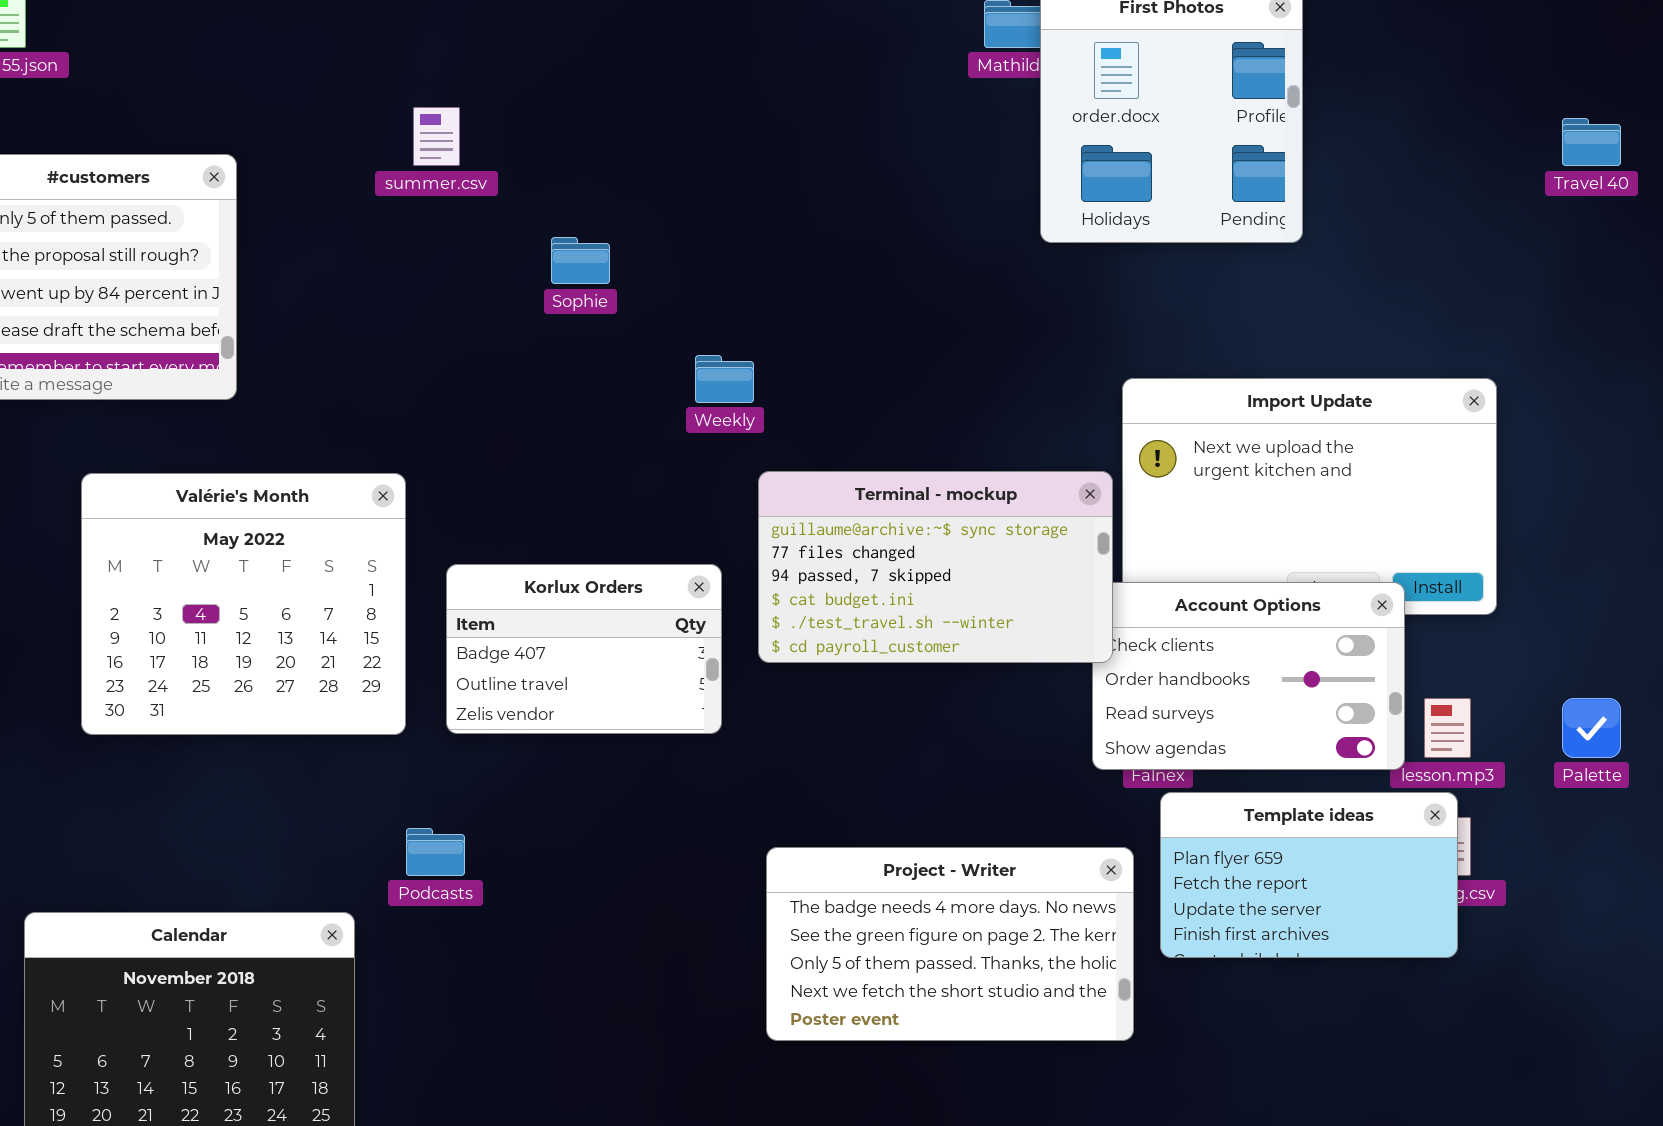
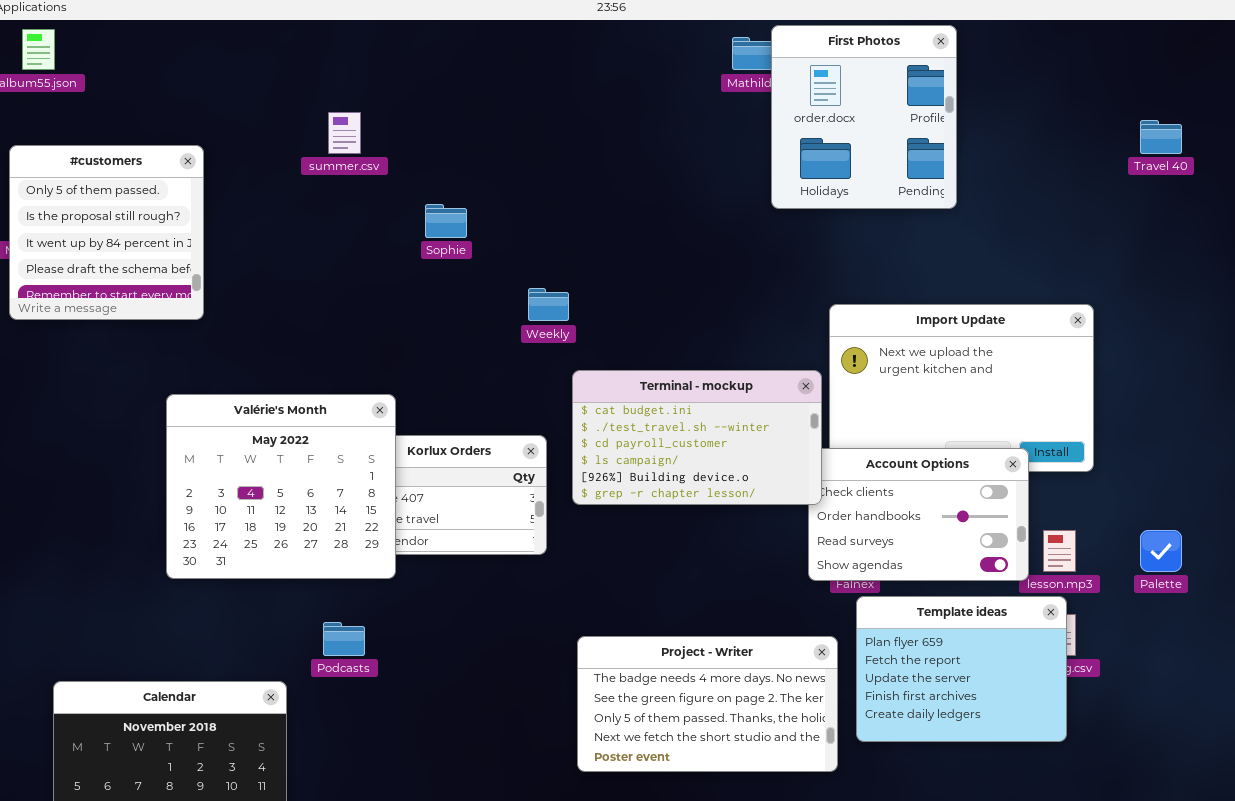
Terminal - mockup: [758,471,1113,663] -> [572,370,822,505], scrolled down 3 rows
Valérie's Month: [81,473,406,735] -> [166,394,396,579], moved
Template ideas: [1160,792,1458,958] -> [856,596,1067,742], resized

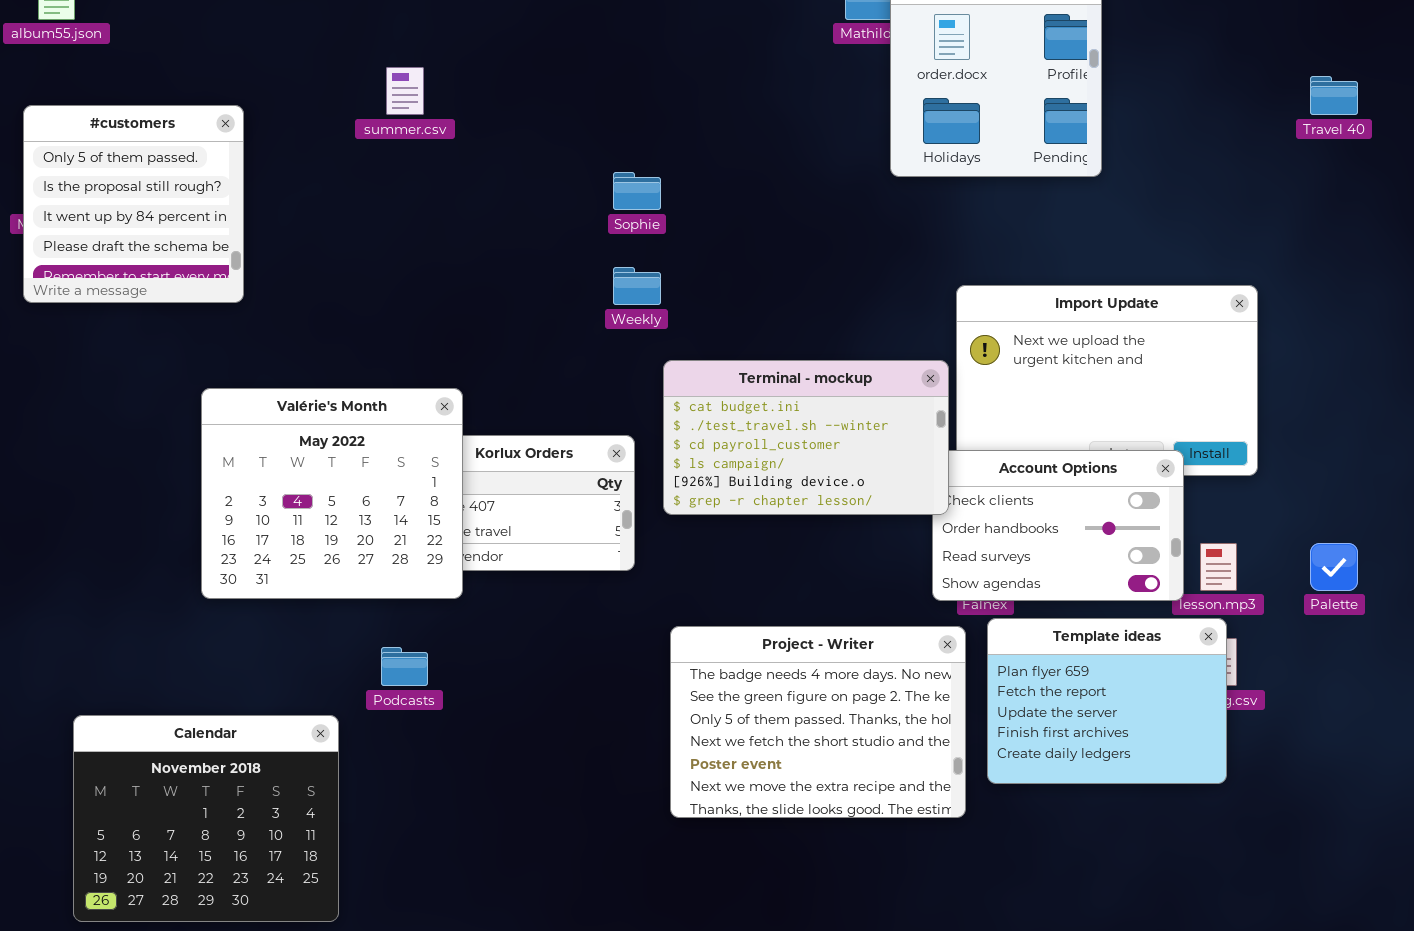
Sophie: [425,204,467,238] -> [613,172,661,210], moved
Project - Writer: [577,636,838,772] -> [670,626,966,818], resized

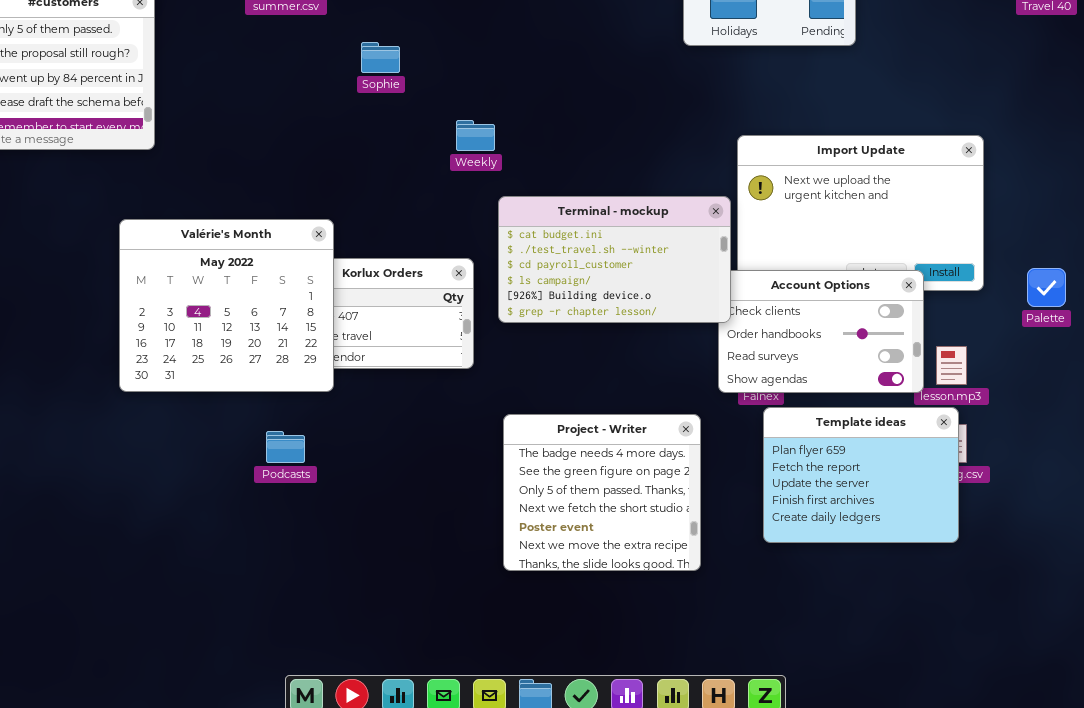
Sophie: [613,172,661,210] -> [361,42,400,73], moved
Palette: [1310,543,1358,591] -> [1027,268,1066,307], moved
Project - Writer: [670,626,966,818] -> [503,414,701,571], resized
Calendar: [73,715,339,922] -> none, closed

